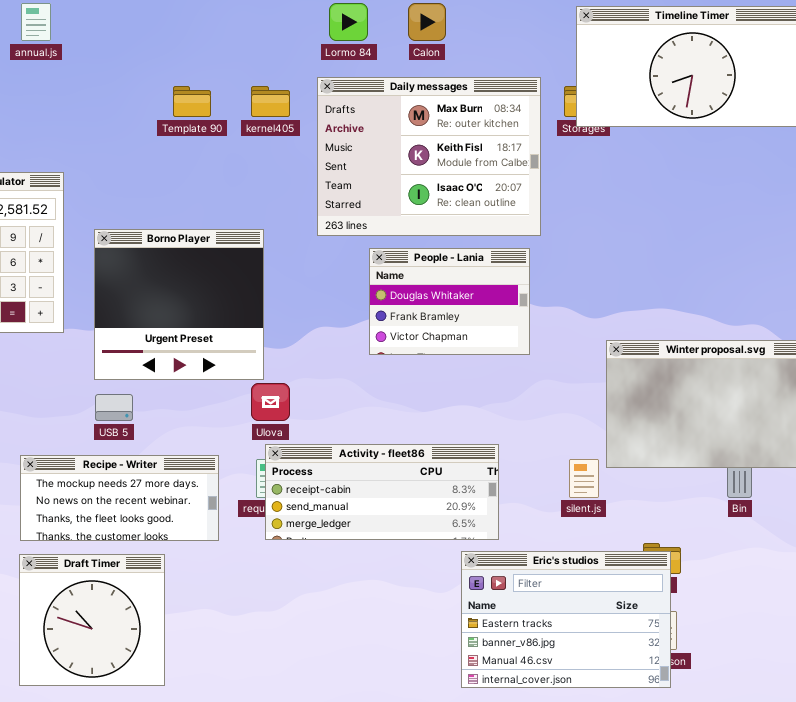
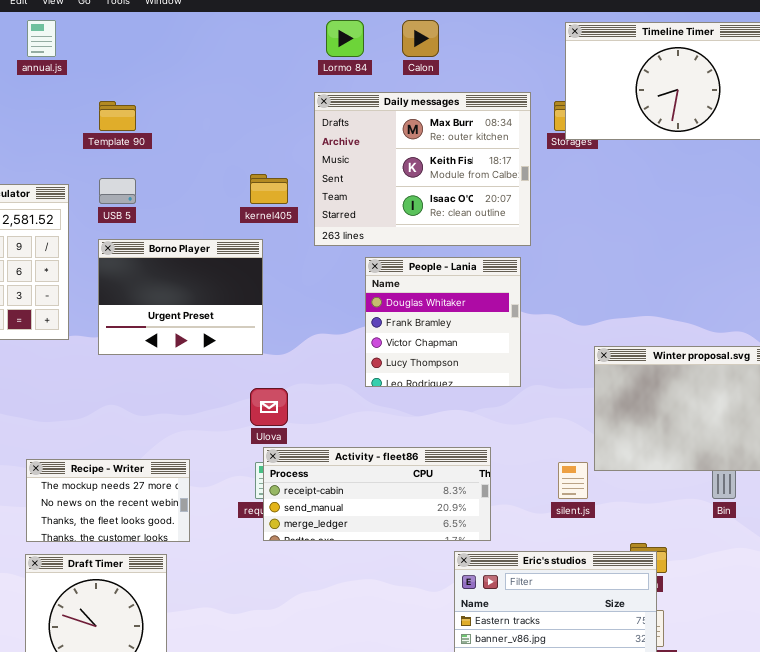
Template 90: [173,86,211,117] -> [99,101,136,131], moved
kernel405: [251,86,290,117] -> [250,174,288,204], moved
Borno Player: [94,229,264,380] -> [98,239,263,355], resized
People - Lania: [369,248,530,355] -> [365,257,521,387], resized
USB 5: [95,394,133,421] -> [99,178,136,204], moved
Recipe - Writer: [20,455,219,541] -> [26,459,190,542], resized

